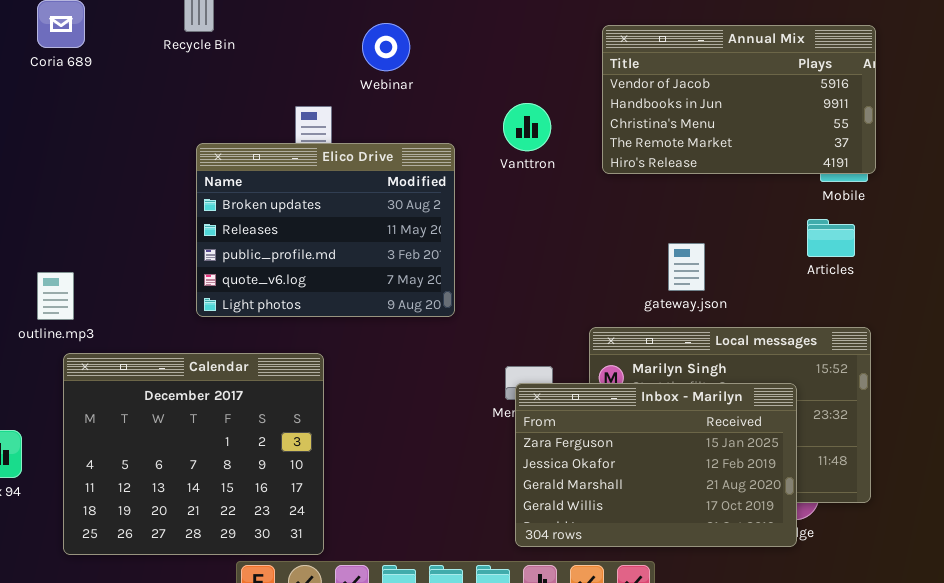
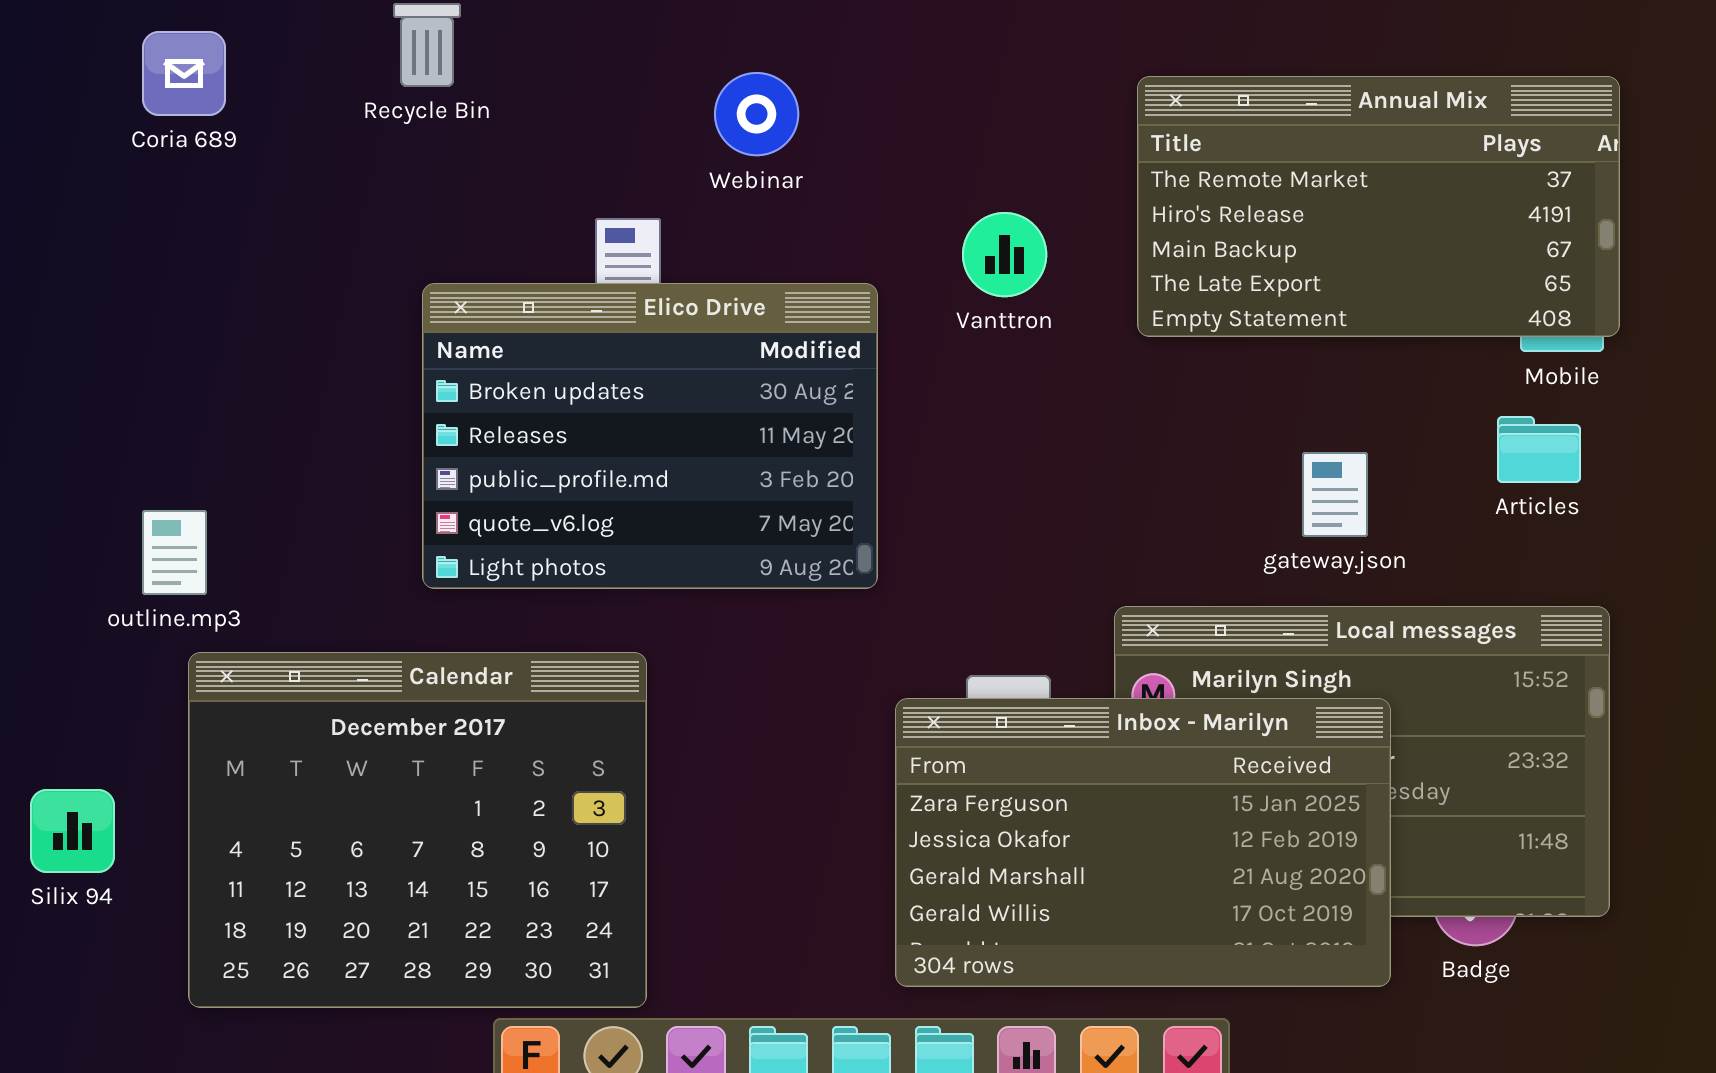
Annual Mix: [602,25,876,174] -> [1137,76,1620,337], scrolled down 3 rows
gateway.json: [668,243,705,291] -> [1302,452,1368,537], moved
Inbox - Marilyn: [515,383,797,547] -> [895,698,1391,987], moved

